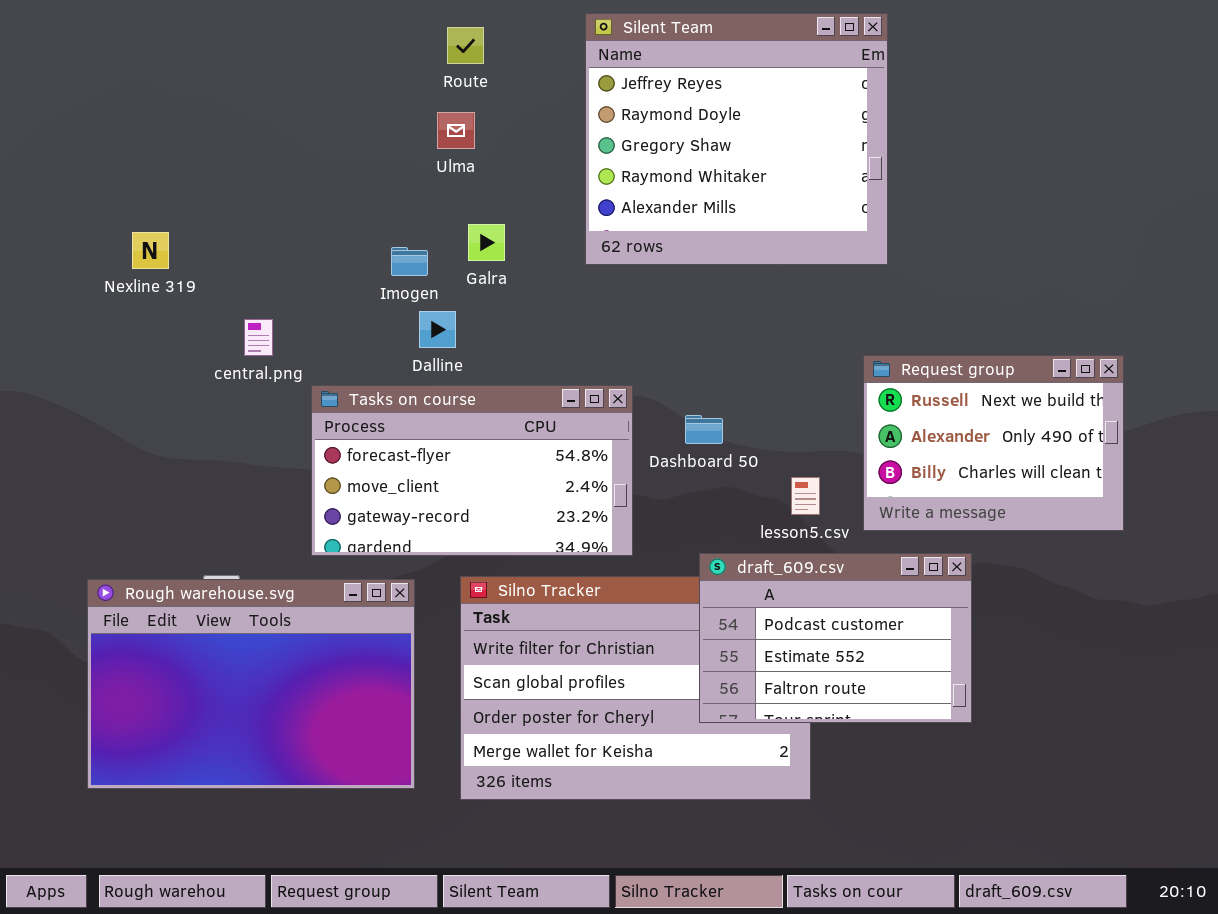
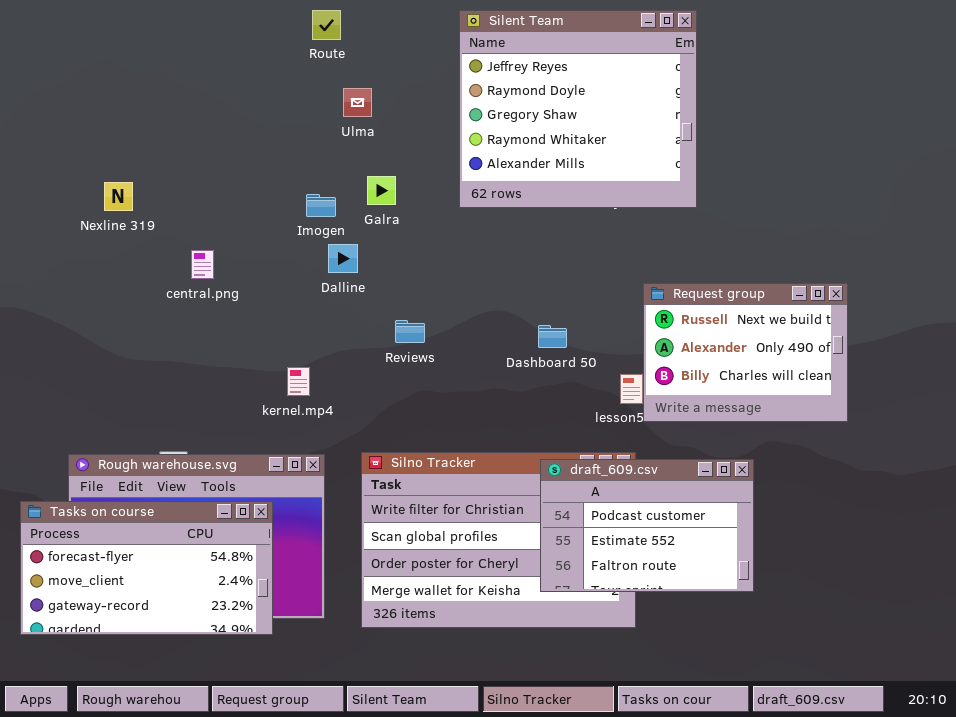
Route: [447,27,484,64] -> [312,10,341,40], moved
Request group: [863,355,1124,531] -> [643,283,848,422], moved
Tasks on course: [311,385,633,556] -> [20,501,273,635], moved
draft_609.csv: [699,553,972,723] -> [540,459,754,592], moved

